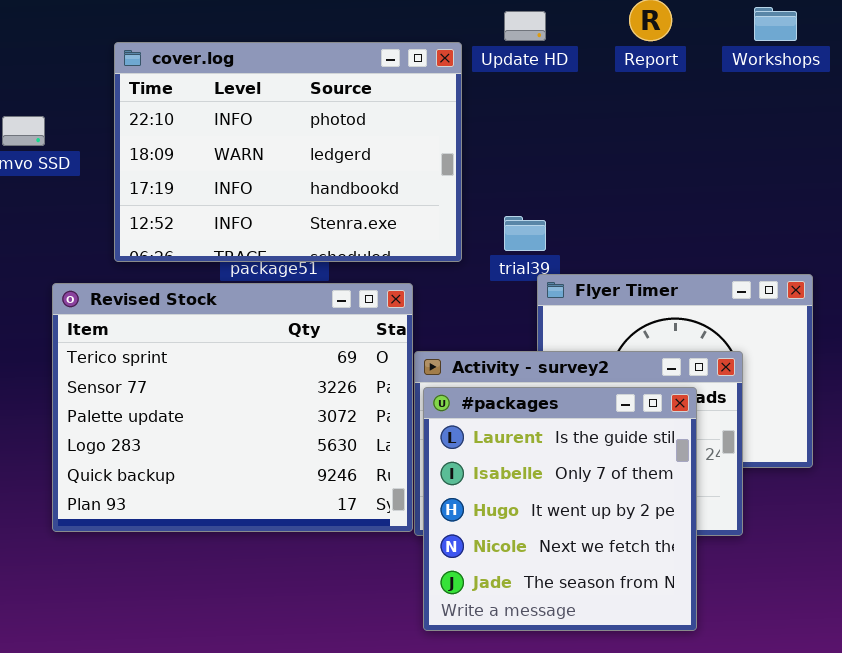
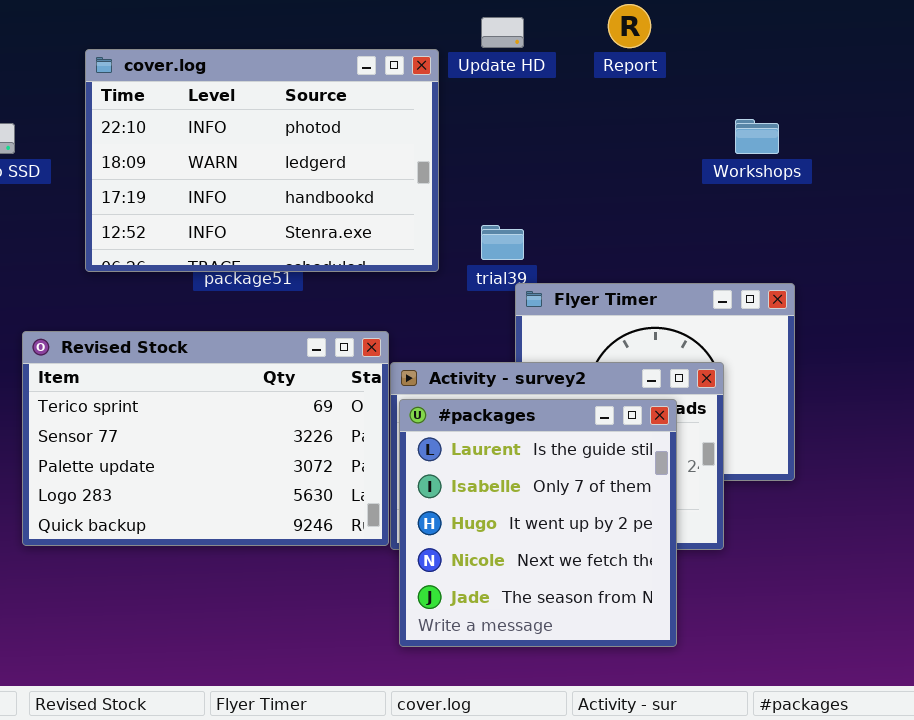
Workshops: [754,7,797,41] -> [735,119,779,154], moved
Revised Stock: [52,283,413,532] -> [22,331,389,546], resized

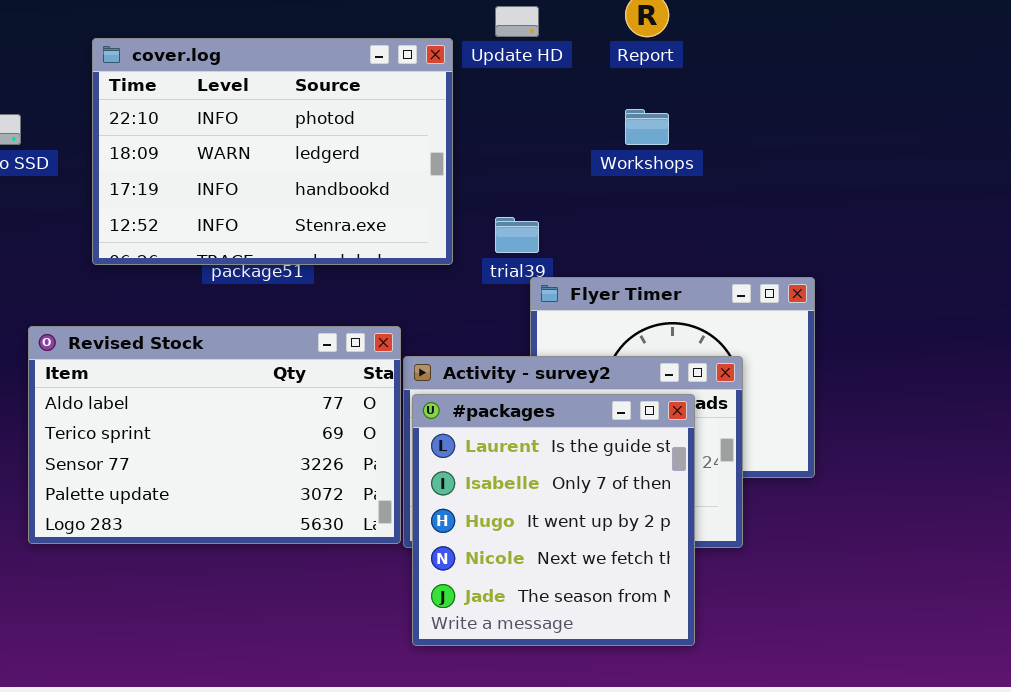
Workshops: [735,119,779,154] -> [625,109,669,145], moved
Revised Stock: [22,331,389,546] -> [28,326,401,544], scrolled up 1 row

